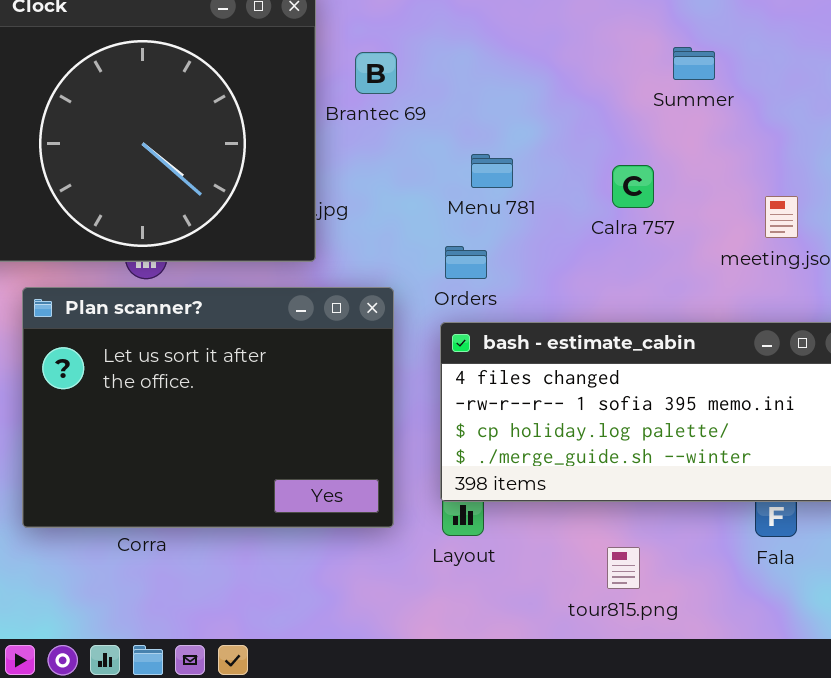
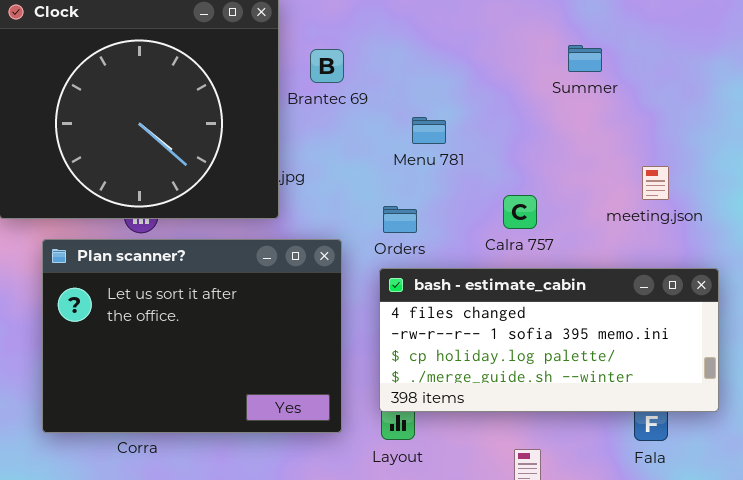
Menu 781: [471,154,513,188] -> [412,117,446,144], moved
Calra 757: [612,165,654,208] -> [503,195,537,229], moved

